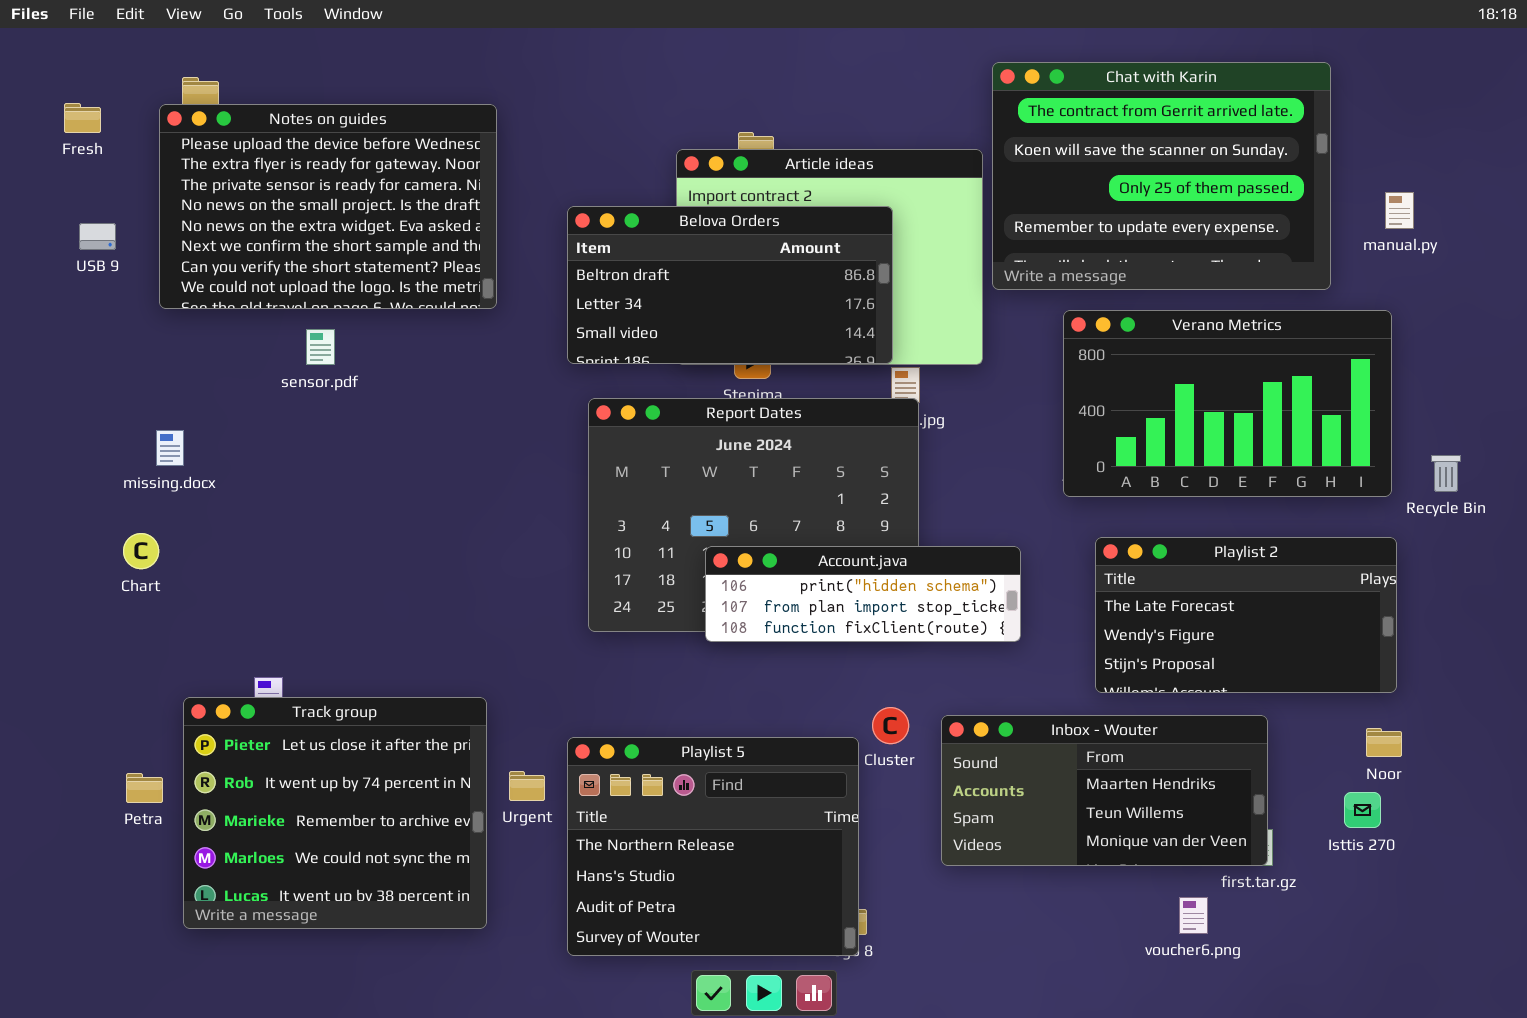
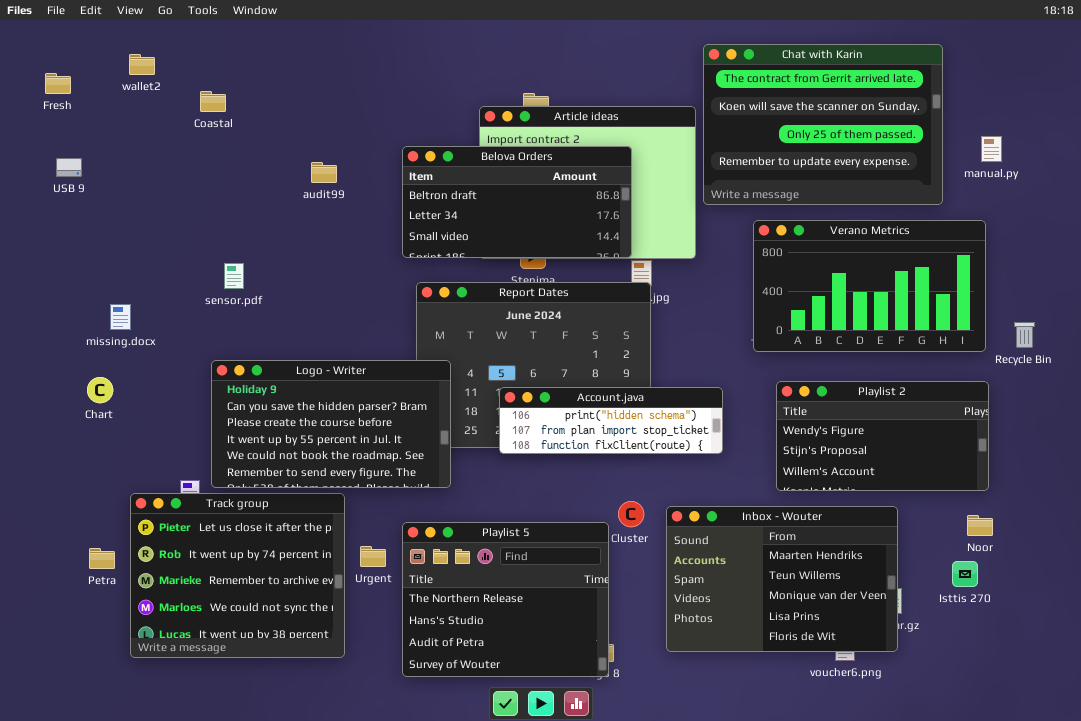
Notes on guides: [159,104,497,309] -> none, closed
sensor.pdf: [306,329,335,365] -> [224,263,244,289], moved
Logo - Writer: none -> [211,360,451,488], opened
Playlist 2: [1095,537,1397,693] -> [776,381,989,491], scrolled down 1 row
Inbox - Wouter: [941,715,1268,866] -> [666,506,898,652], resized

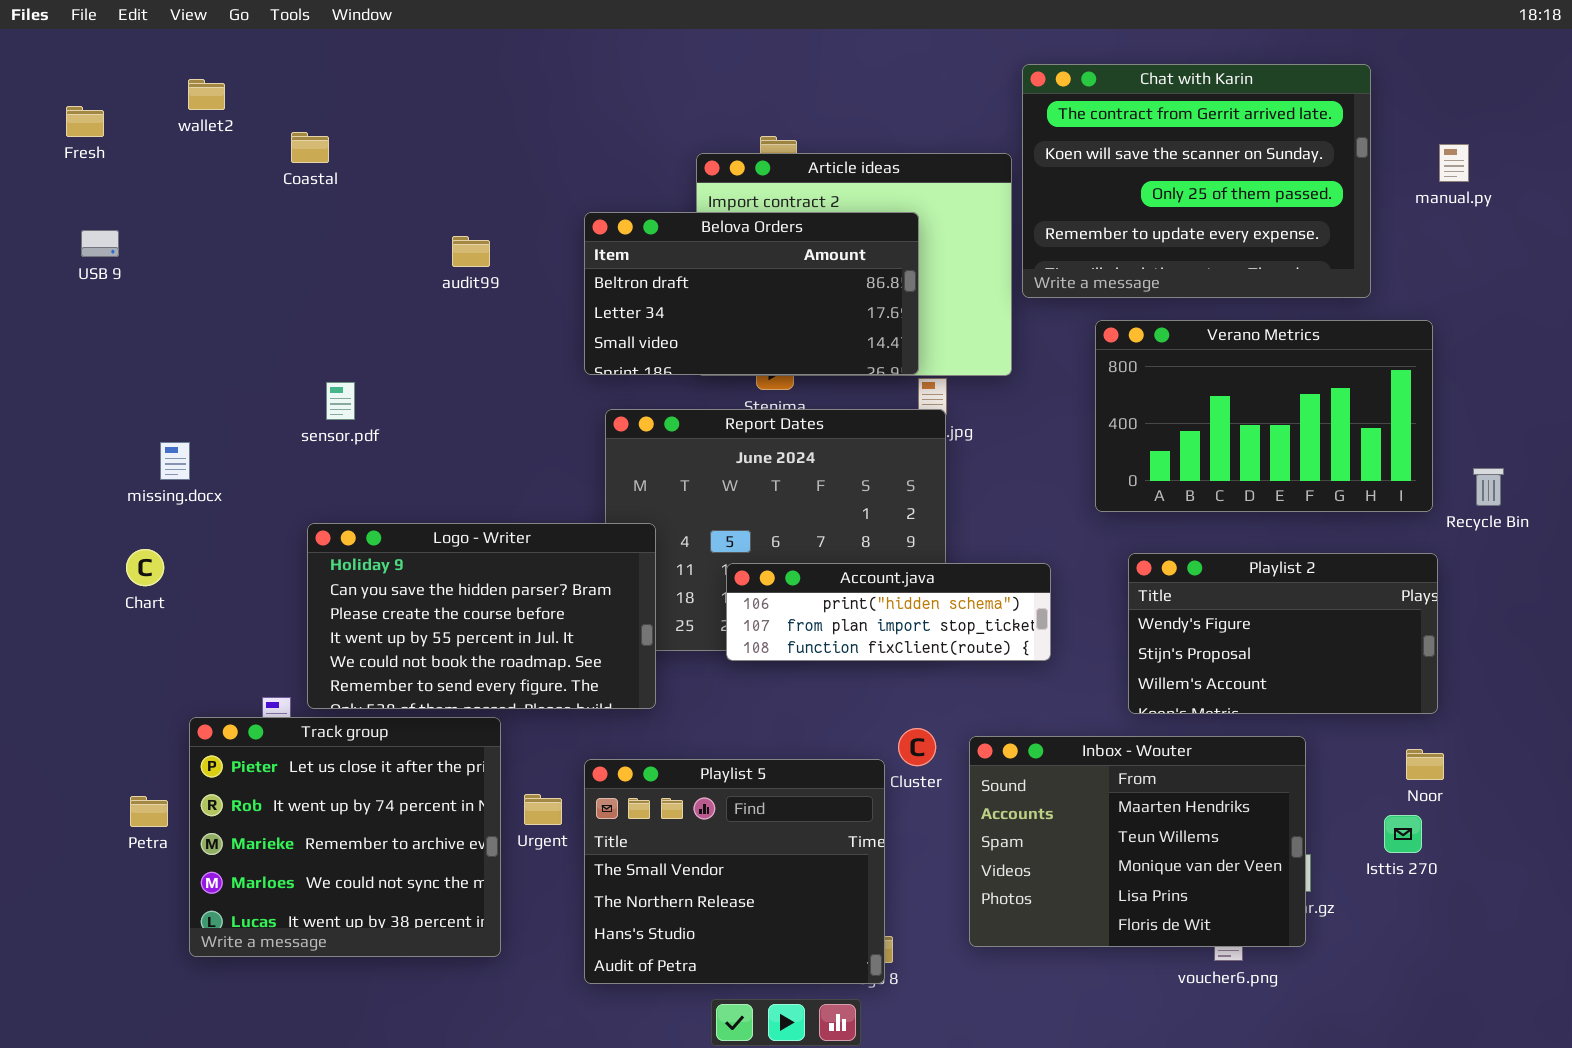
manual.py: [981,136,1002,162] -> [1439,144,1469,182], moved
Playlist 5: [402,522,609,677] -> [584,759,885,984], scrolled up 1 row

